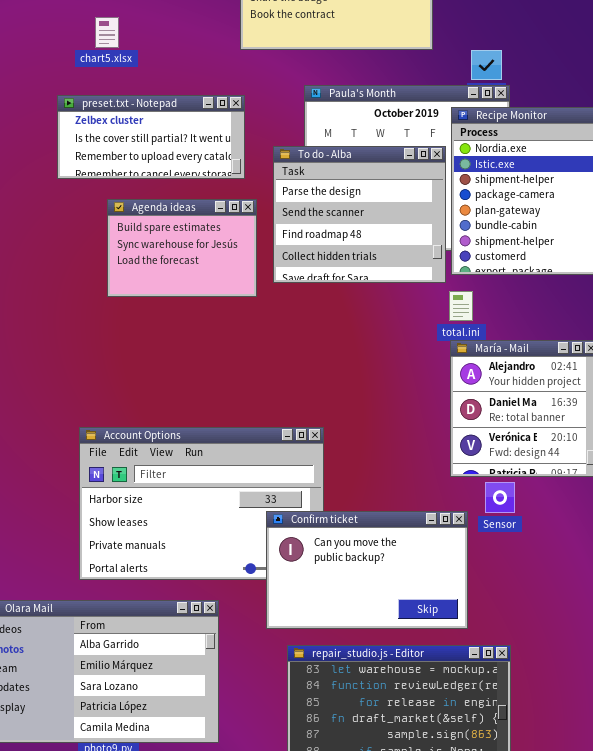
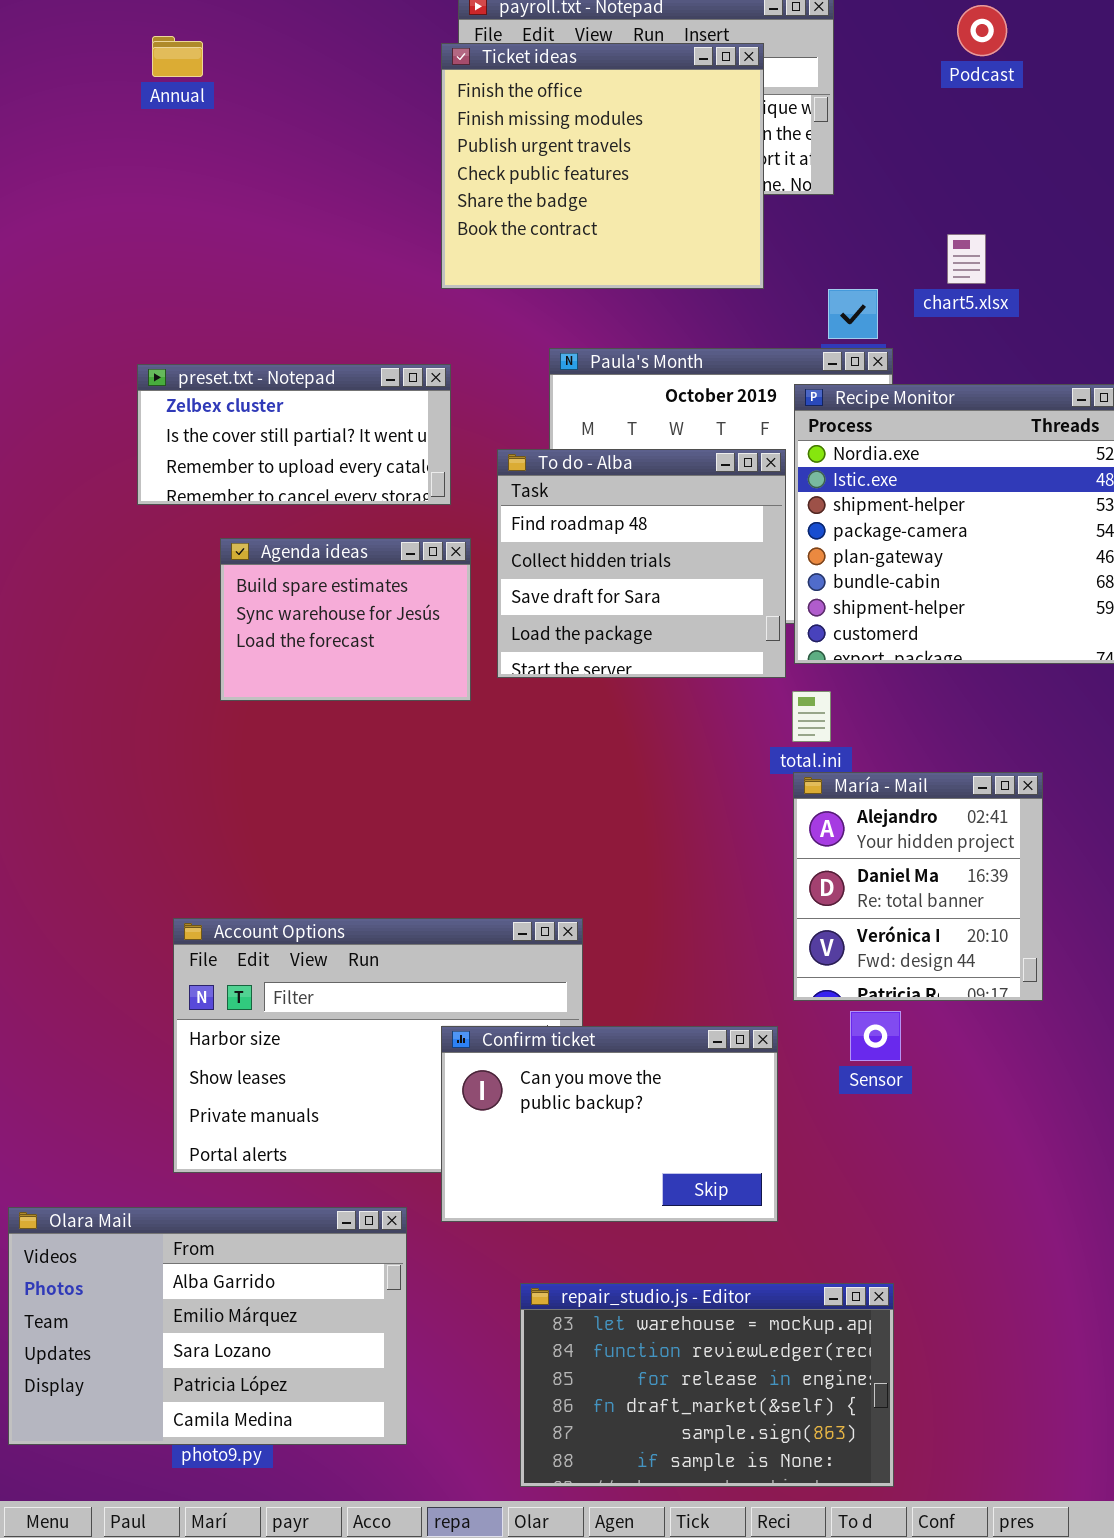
chart5.xlsx: [95,17,119,48] -> [947,234,986,284], moved
To do - Alba: [273,146,446,283] -> [497,449,786,678], scrolled down 2 rows
Confirm ticket: [266,511,468,629] -> [441,1026,778,1222], moved

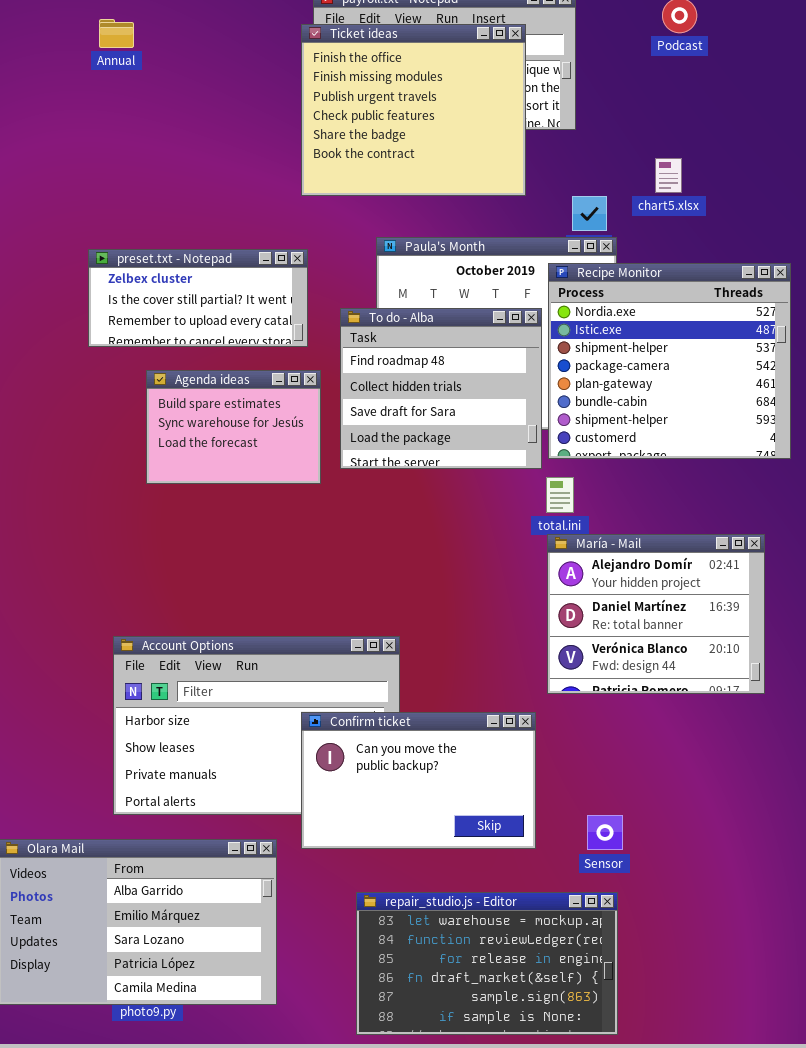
María - Mail: [793,772,1043,1001] -> [547,534,765,694], resized
Sensor: [850,1011,901,1061] -> [587,815,623,850], moved

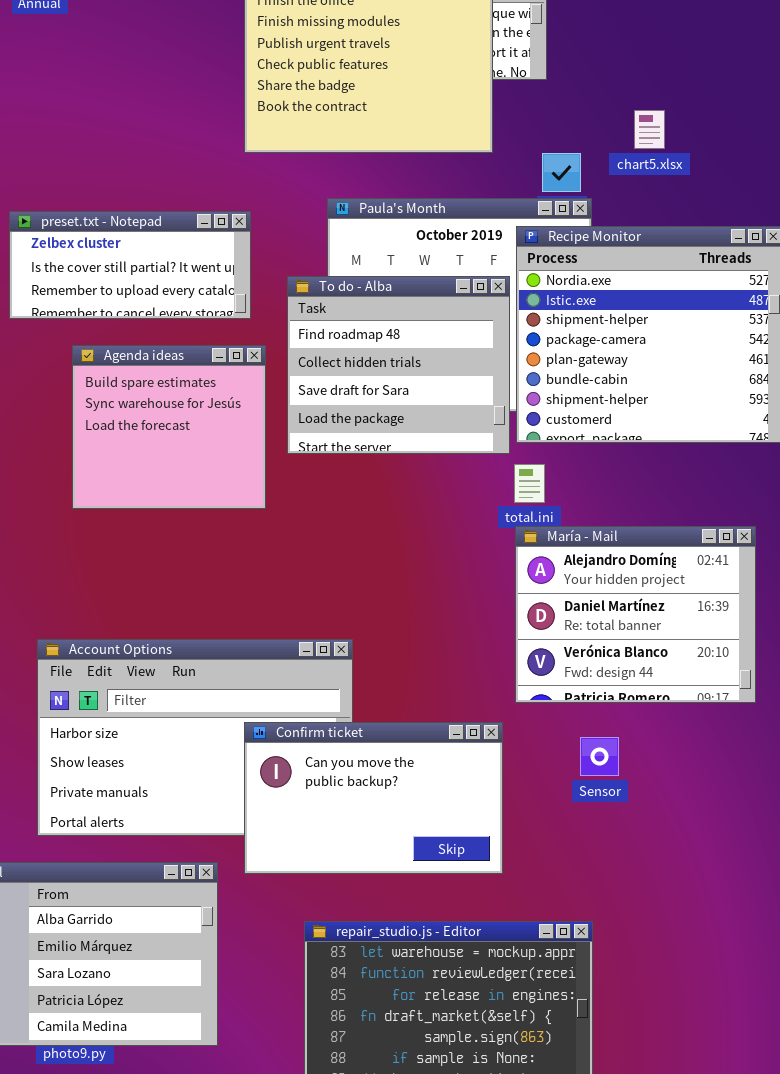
Agenda ideas: [146,370,321,484] -> [72,345,266,509], resized
Sensor: [587,815,623,850] -> [580,737,619,776], moved

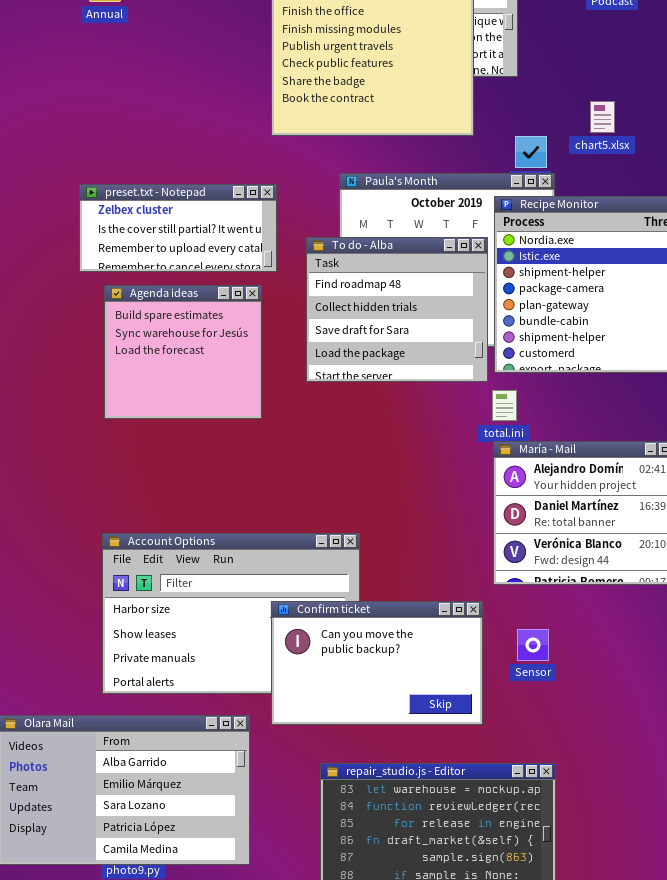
Agenda ideas: [72,345,266,509] -> [104,285,262,419], moved
Sensor: [580,737,619,776] -> [517,629,549,661], moved

